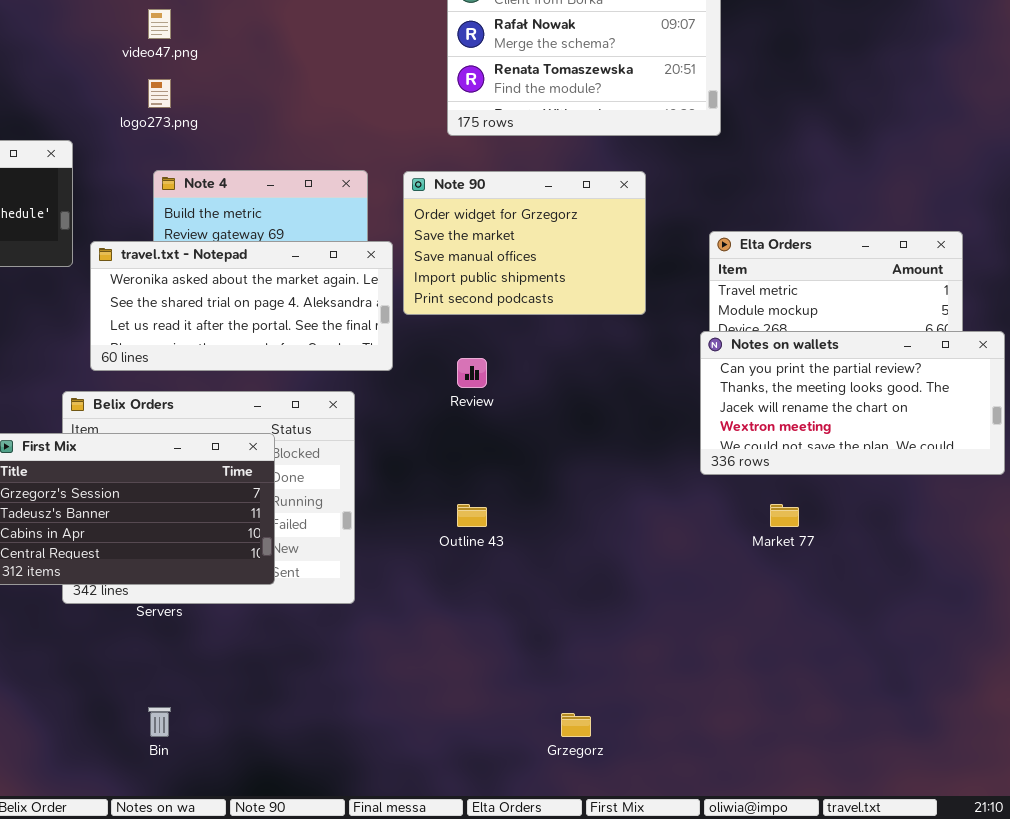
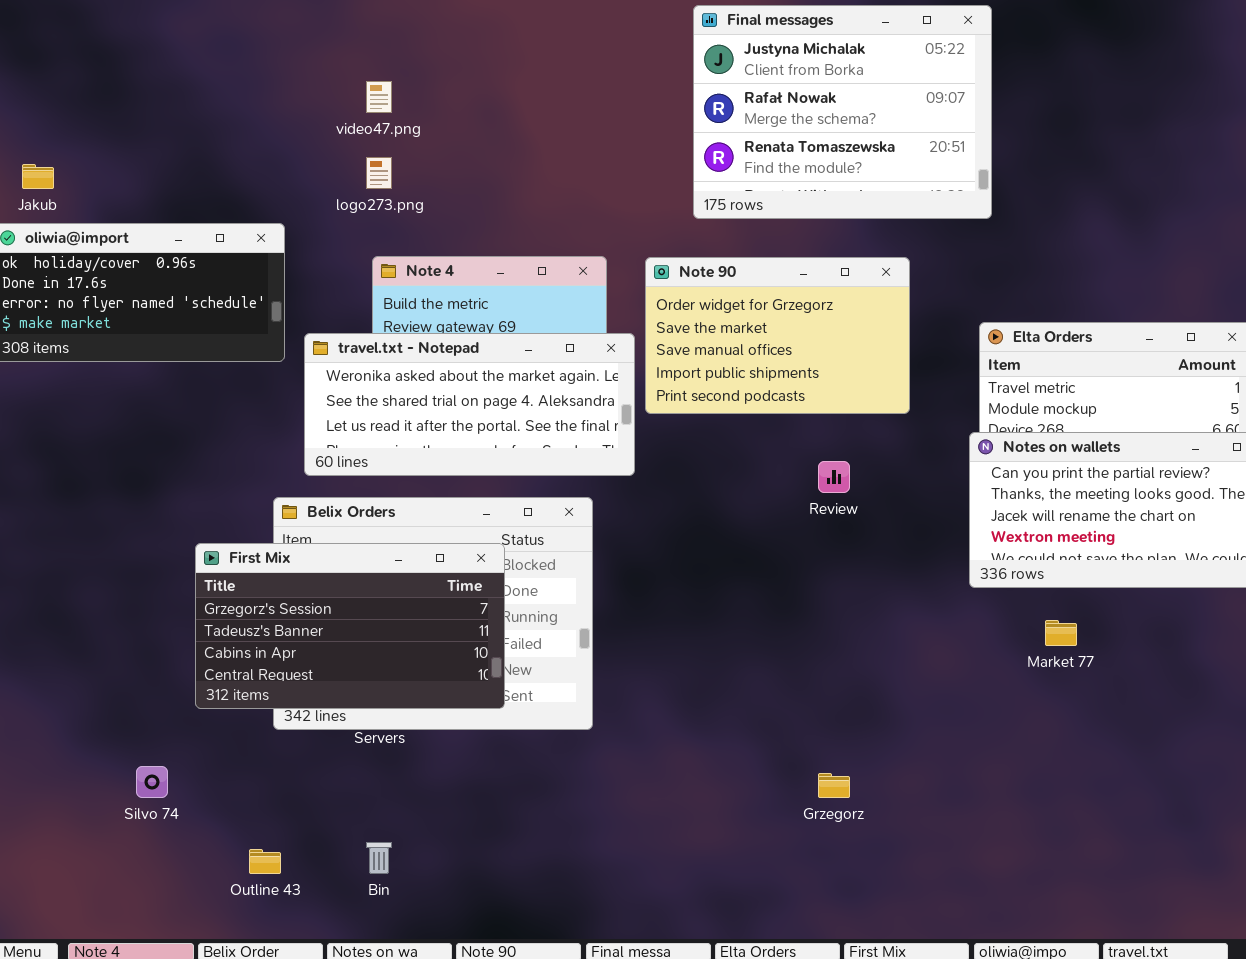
Review: [457,358,487,388] -> [818,461,850,493], moved
Outline 43: [457,504,487,527] -> [249,849,281,874], moved
Grzegorz: [561,713,591,737] -> [818,773,850,798], moved

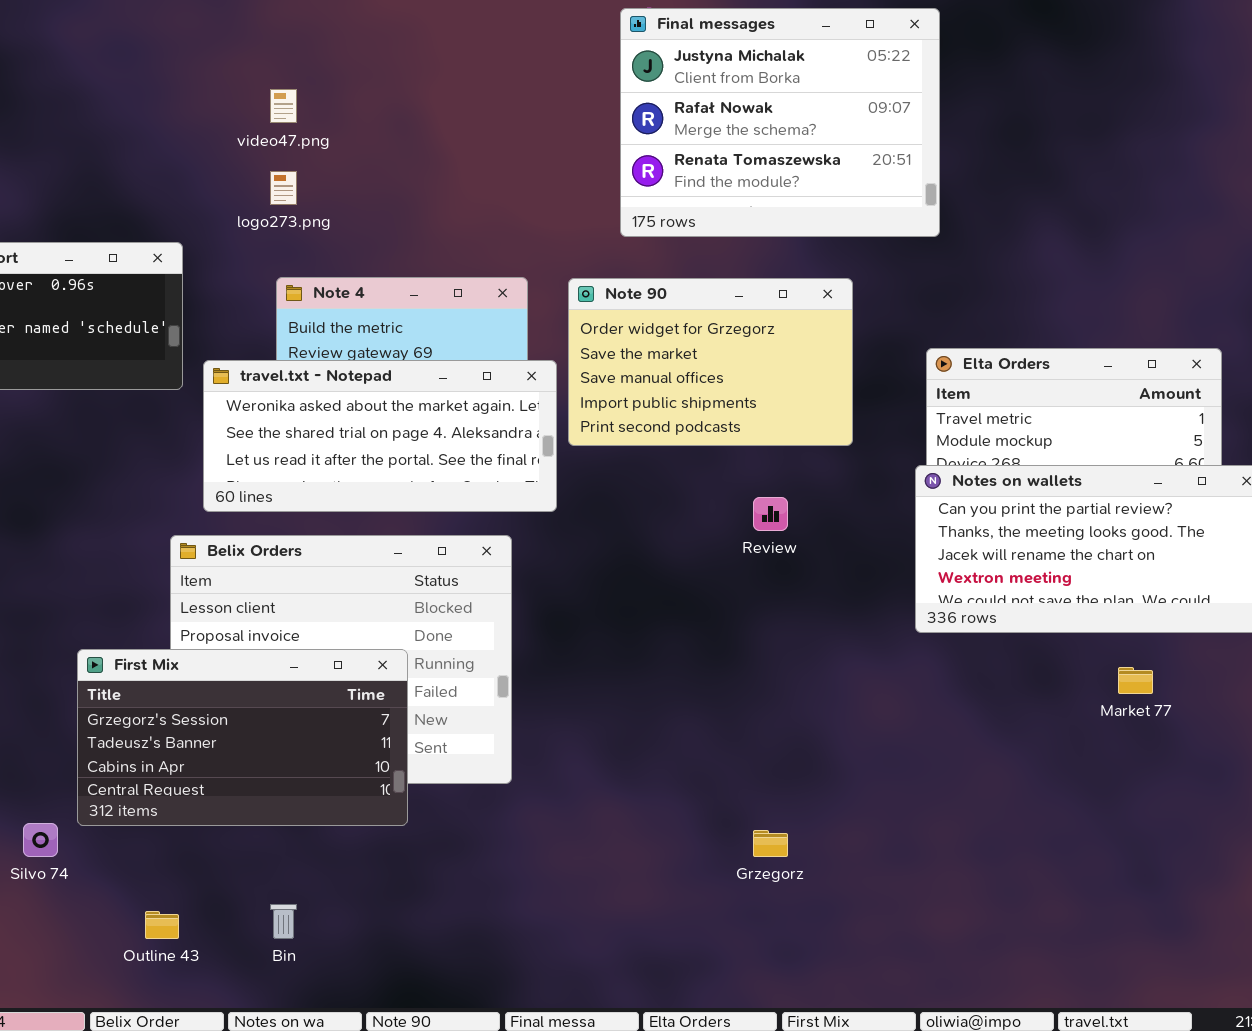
First Mix: [195,543,505,709] -> [77,649,408,826], moved
Market 77: [1045,620,1077,646] -> [1118,667,1153,694], moved

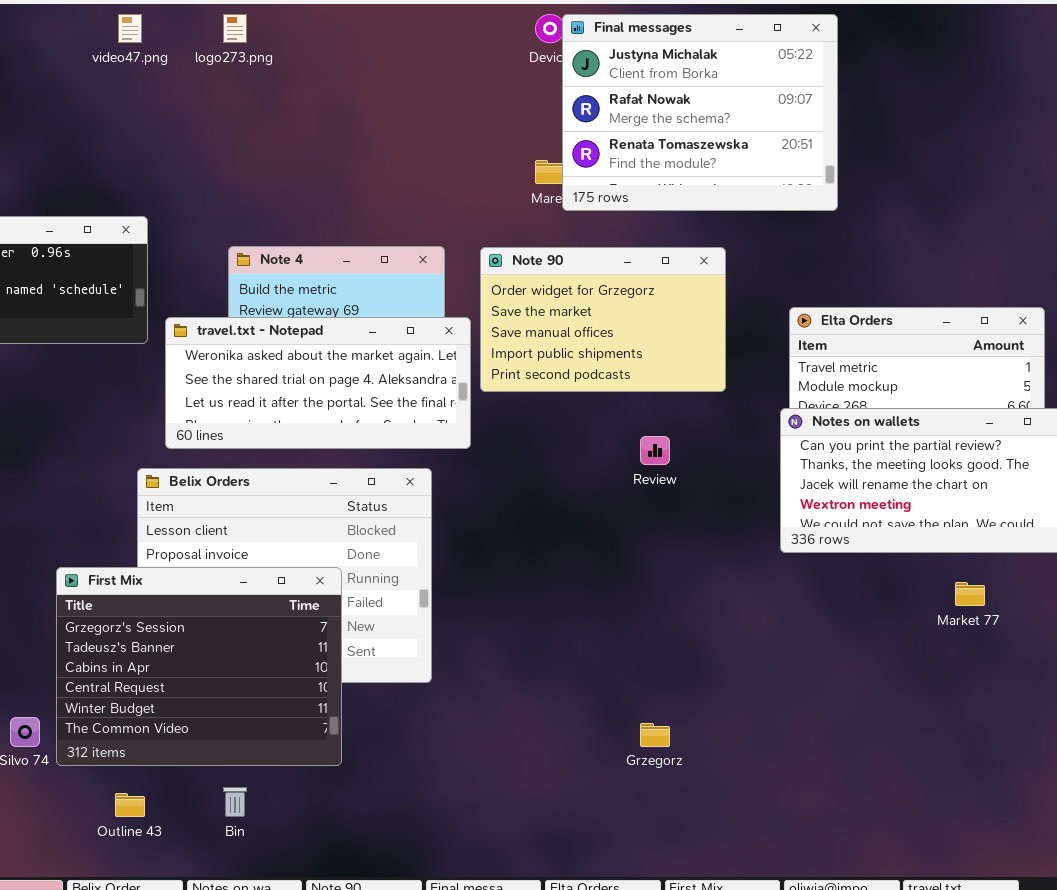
Final messages: [620,8,940,237] -> [562,14,838,211], moved
video47.png: [270,89,297,123] -> [118,14,142,43], moved
logo273.png: [270,171,297,205] -> [223,14,247,43], moved
First Mix: [77,649,408,826] -> [56,567,342,766], resized

